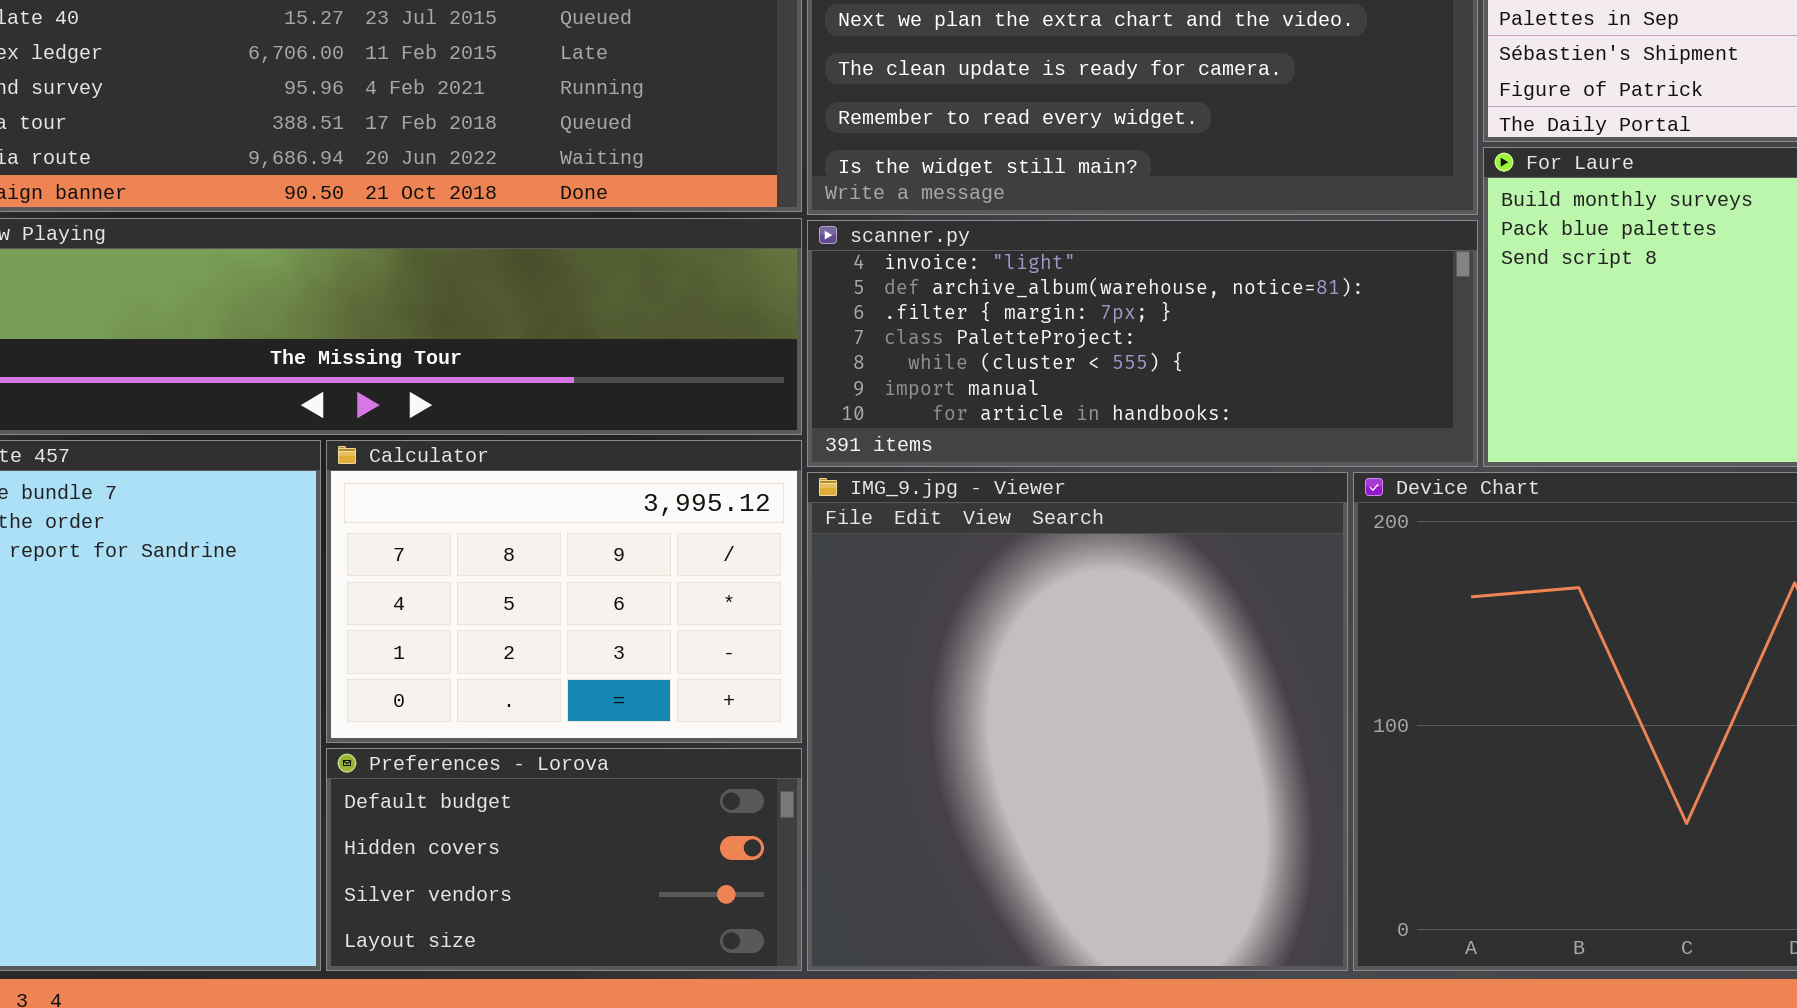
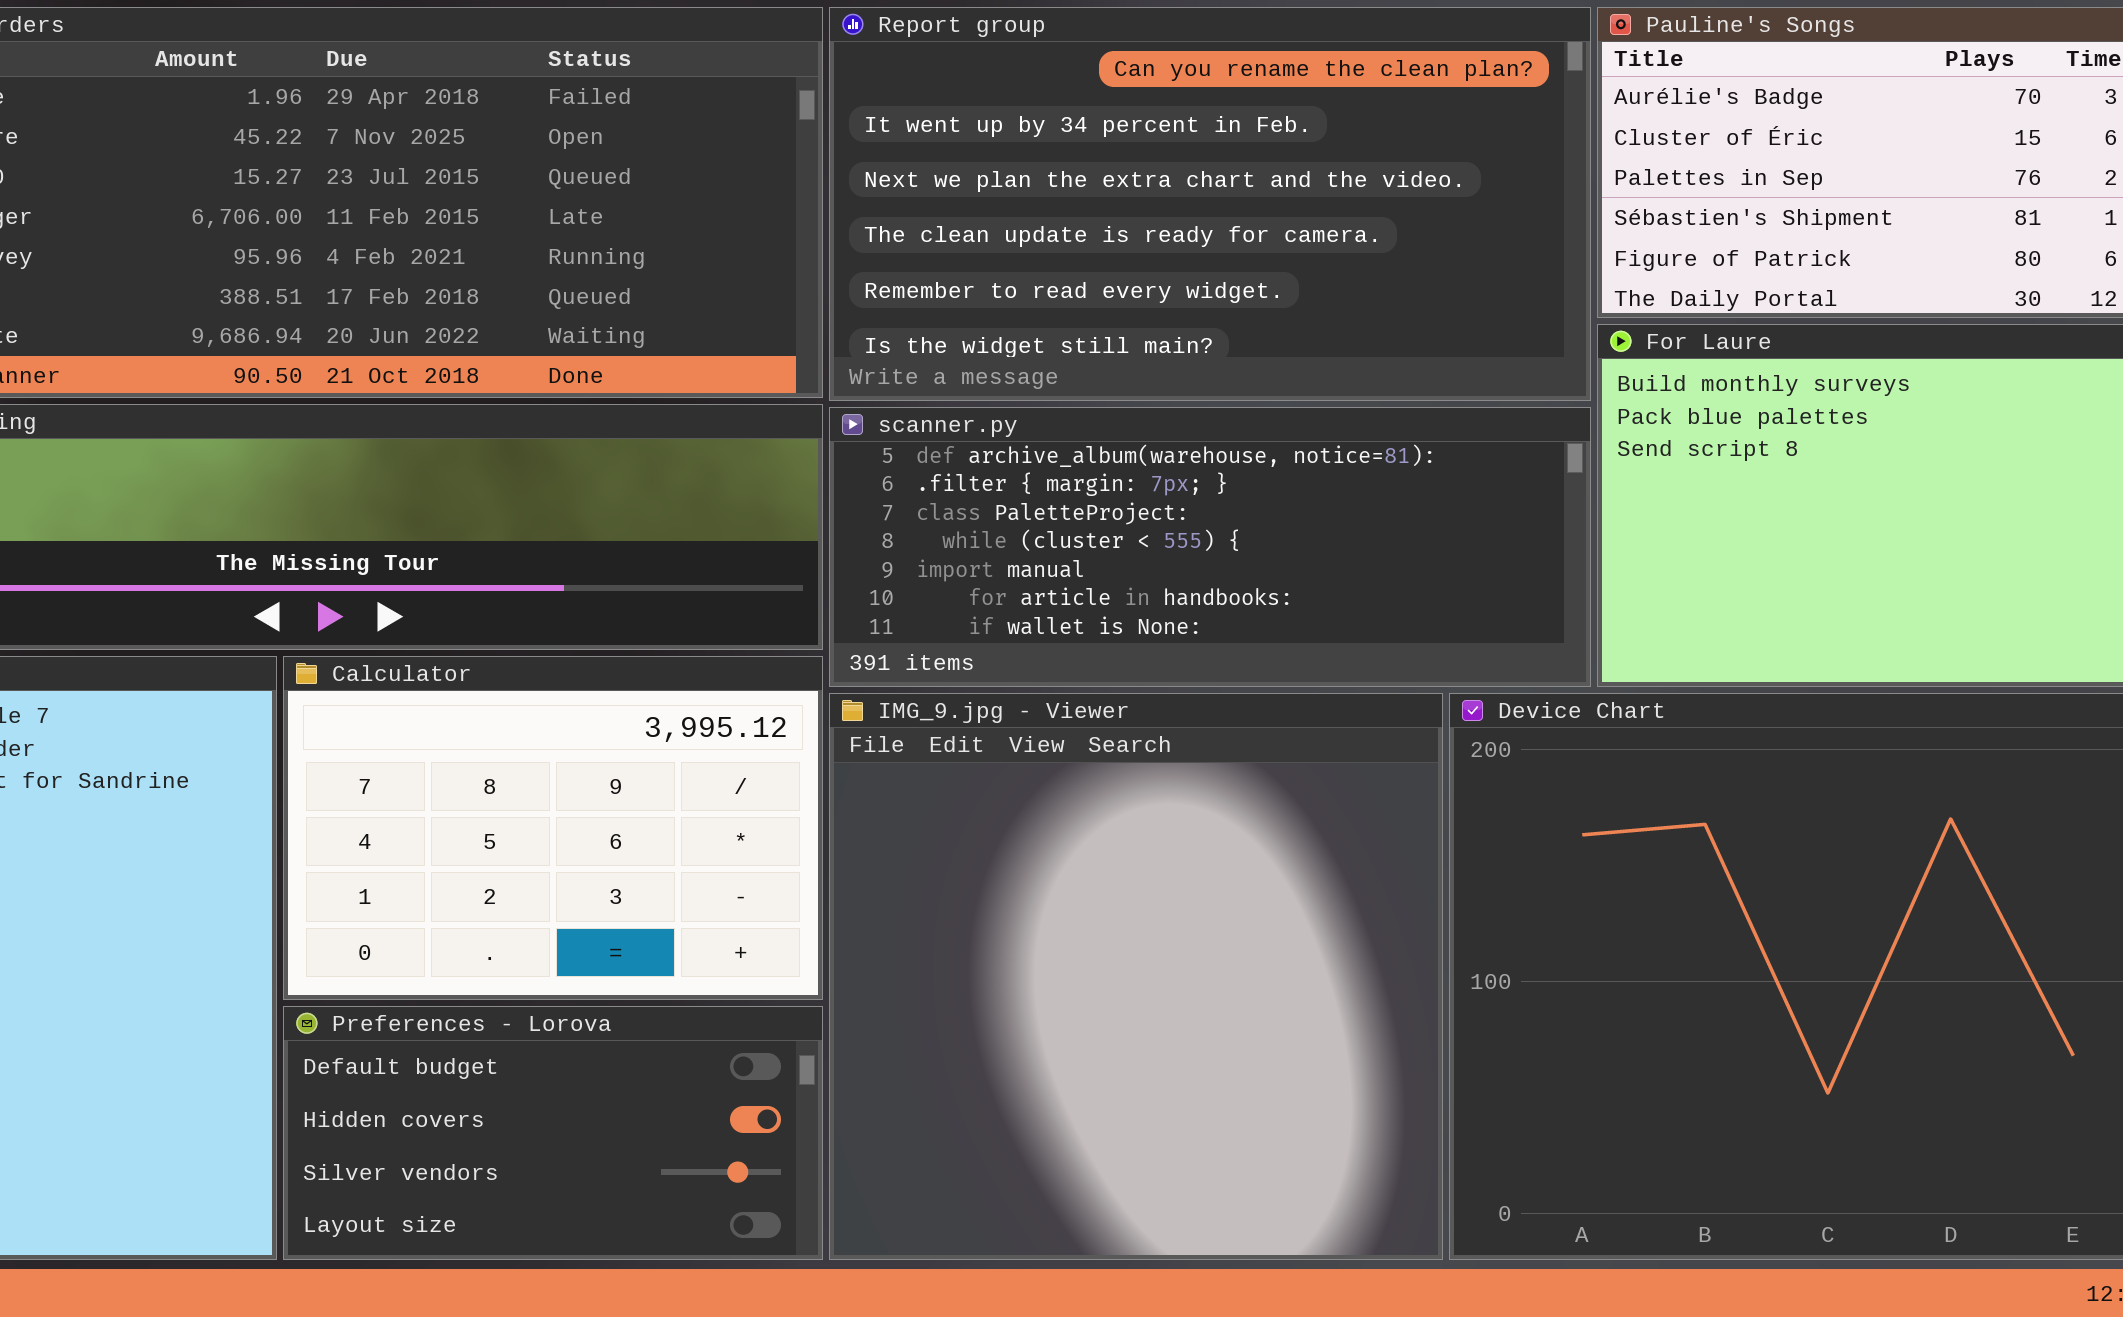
scanner.py: [807,220,1478,467] -> [829,407,1591,687], scrolled down 1 row

